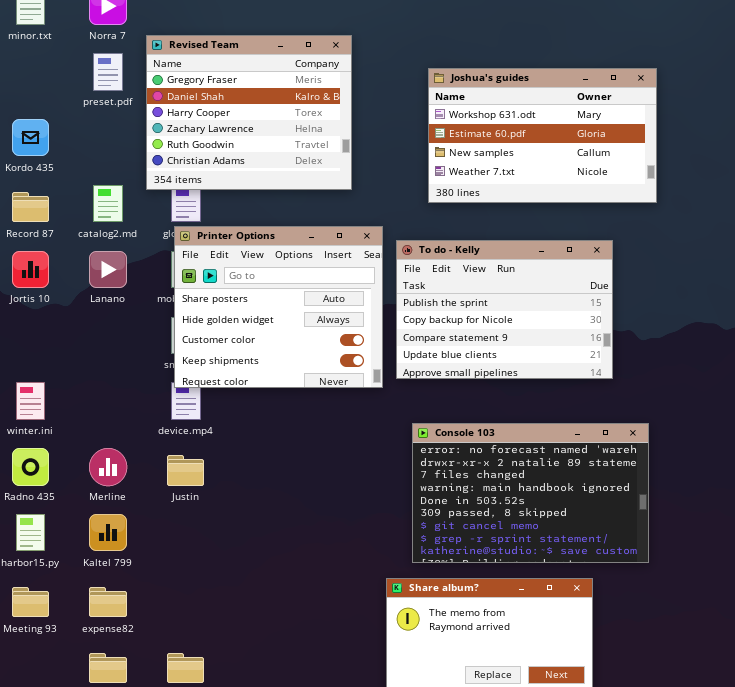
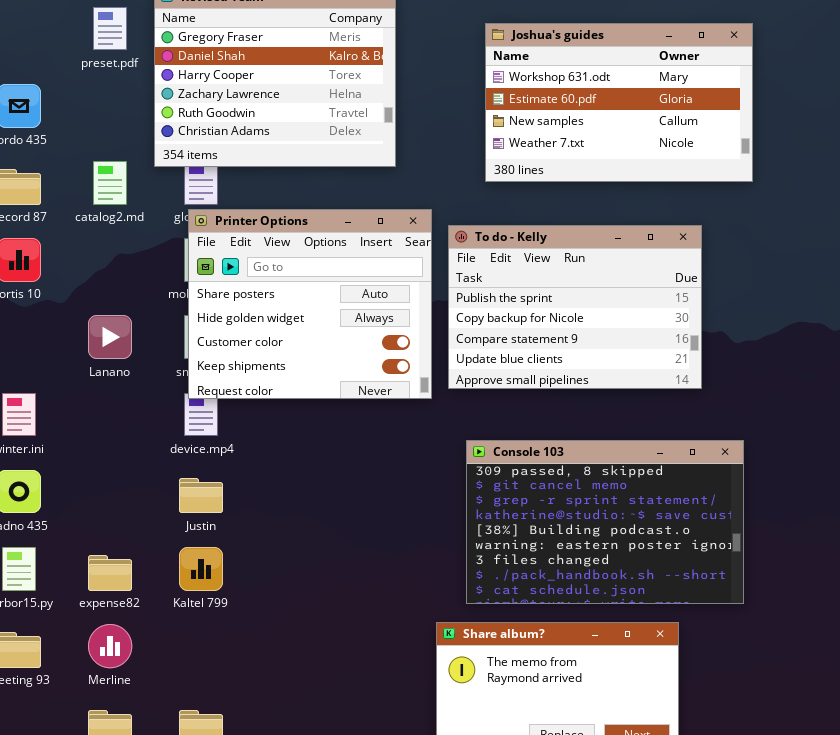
Lanano: [89,251,127,288] -> [88,315,132,359], moved
Console 103: [412,423,649,563] -> [466,440,744,604], scrolled down 5 rows
Merline: [89,448,127,486] -> [88,624,132,668], moved
Kaltel 799: [89,514,127,551] -> [179,547,223,591], moved
expense82: [89,587,127,617] -> [88,555,132,591], moved

